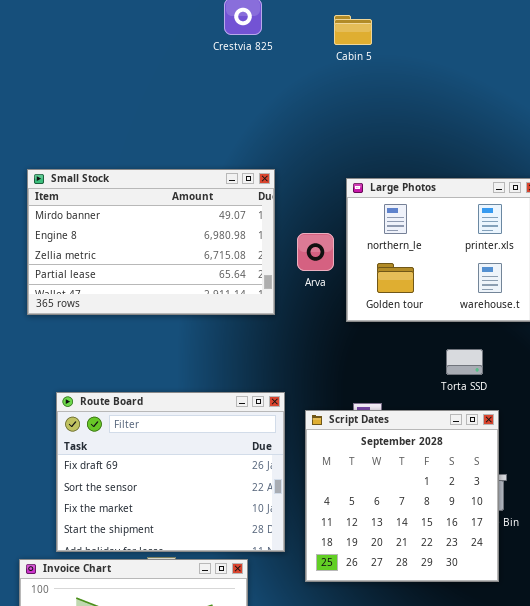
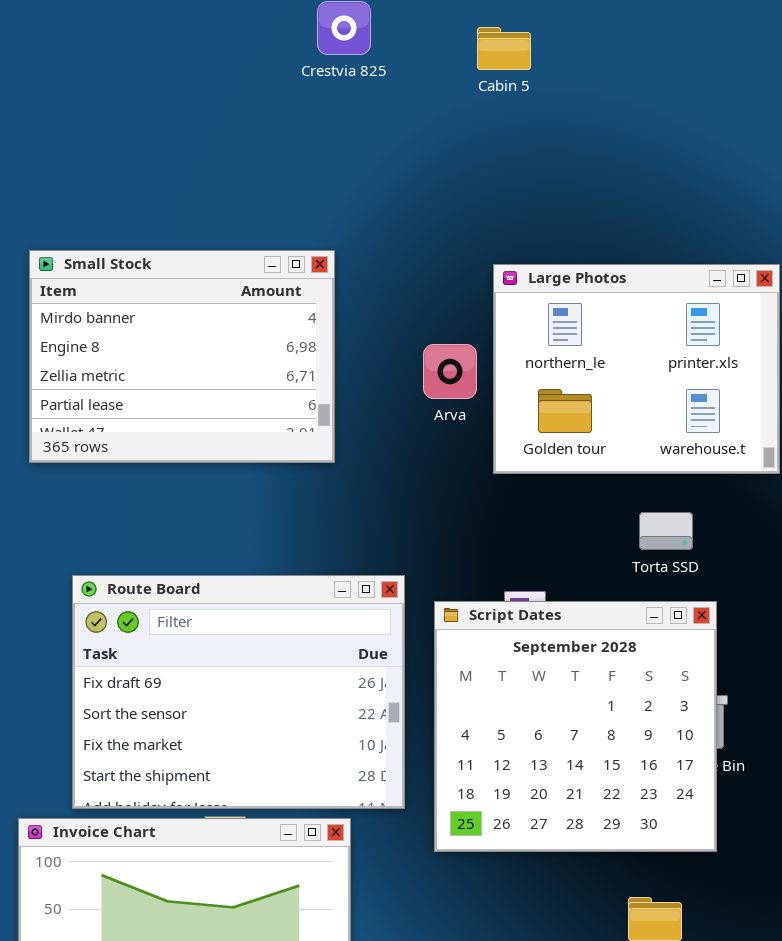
Small Stock: [27,169,275,315] -> [29,250,335,463], resized

